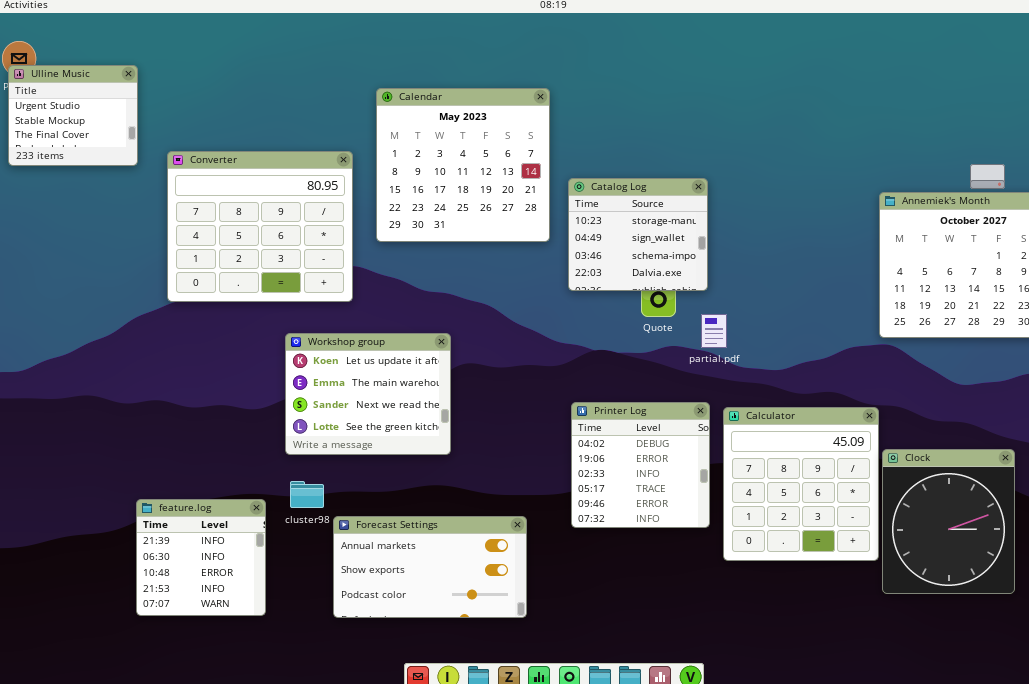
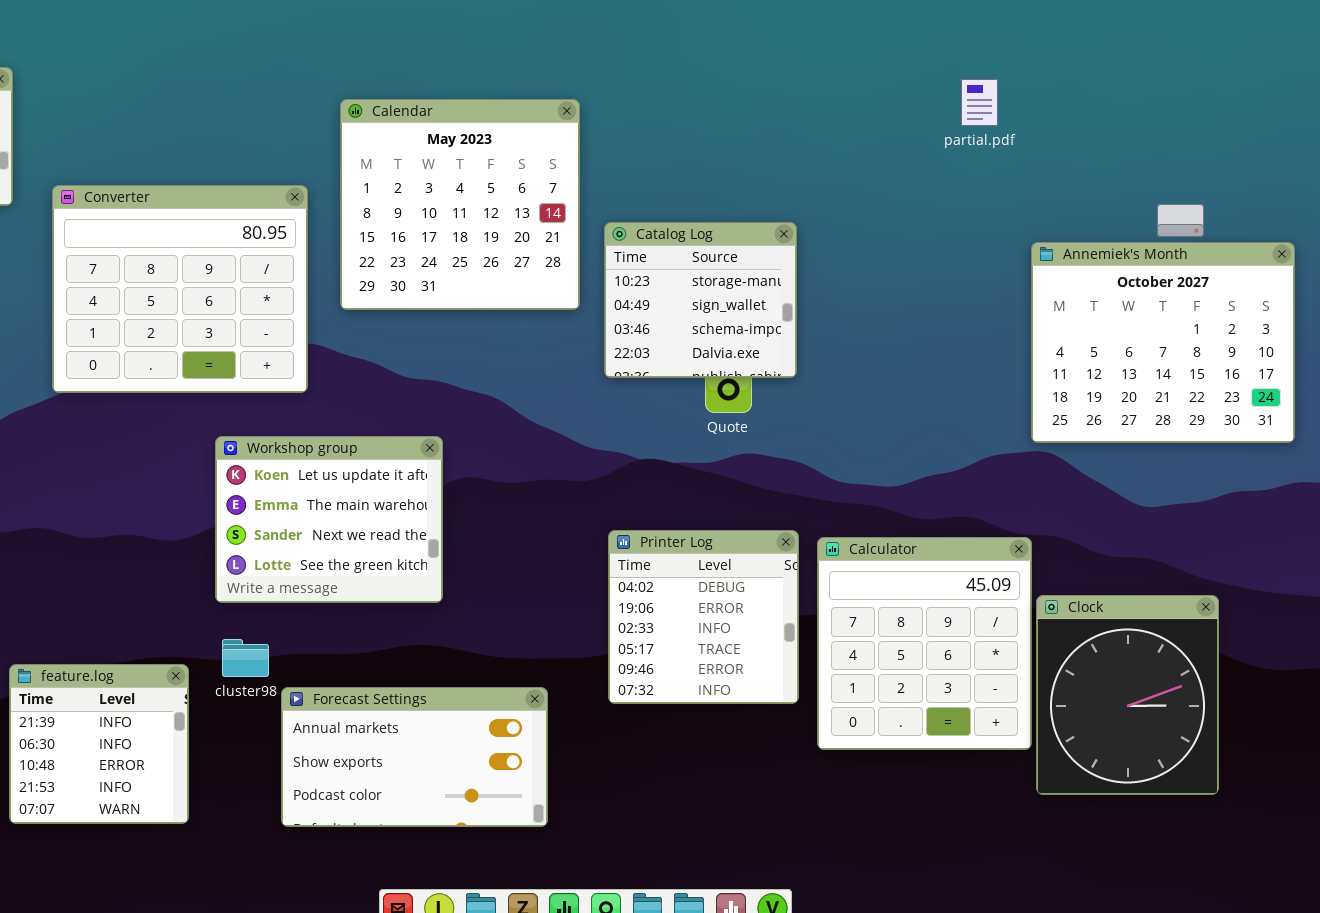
partial.pdf: [701,314,727,348] -> [961,79,998,126], moved

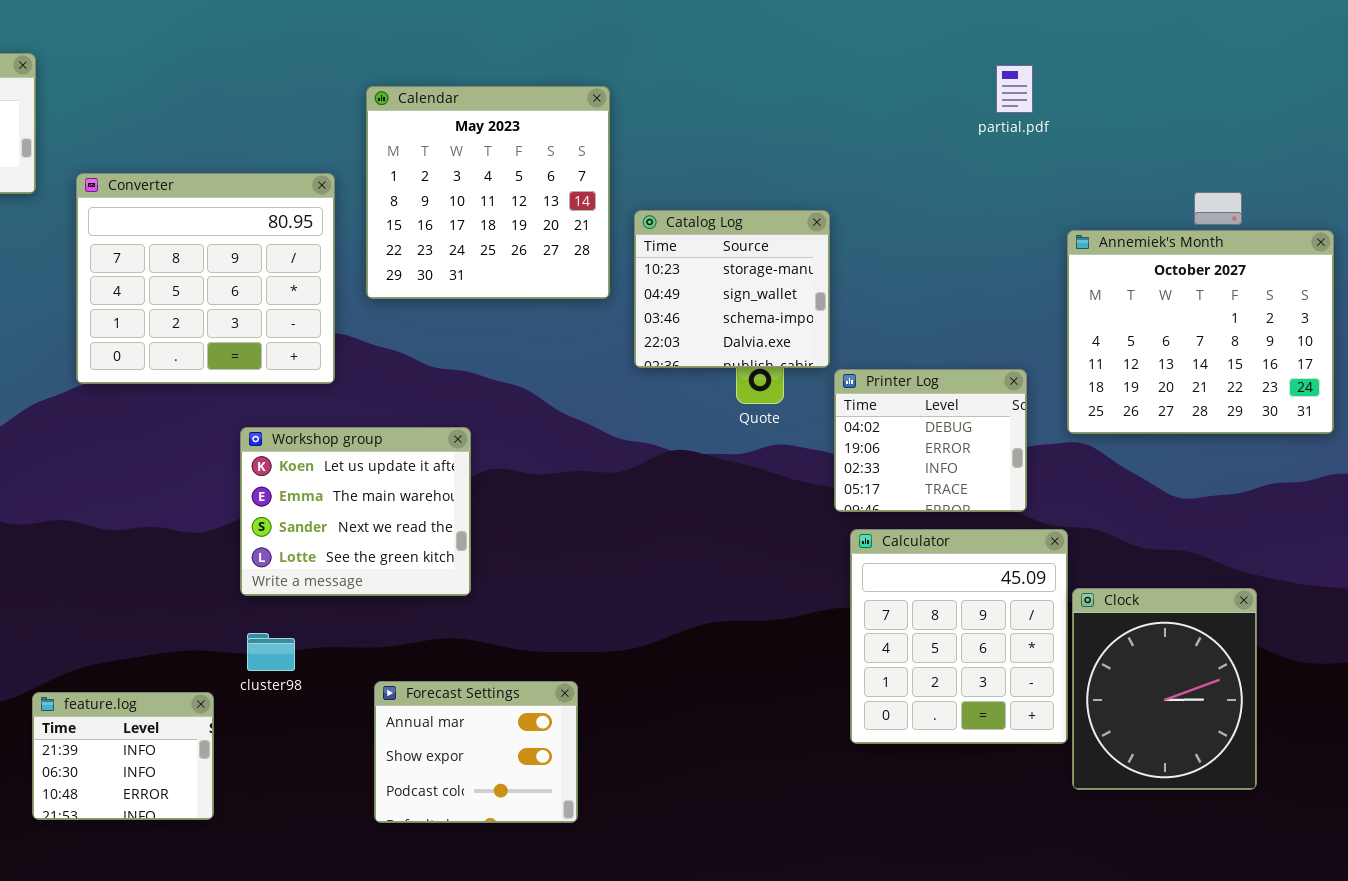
Printer Log: [608,530,799,704] -> [834,369,1027,512], moved, resized
feature.log: [9,664,189,824] -> [32,692,214,820], resized
Forecast Settings: [281,687,548,827] -> [374,681,578,823], resized

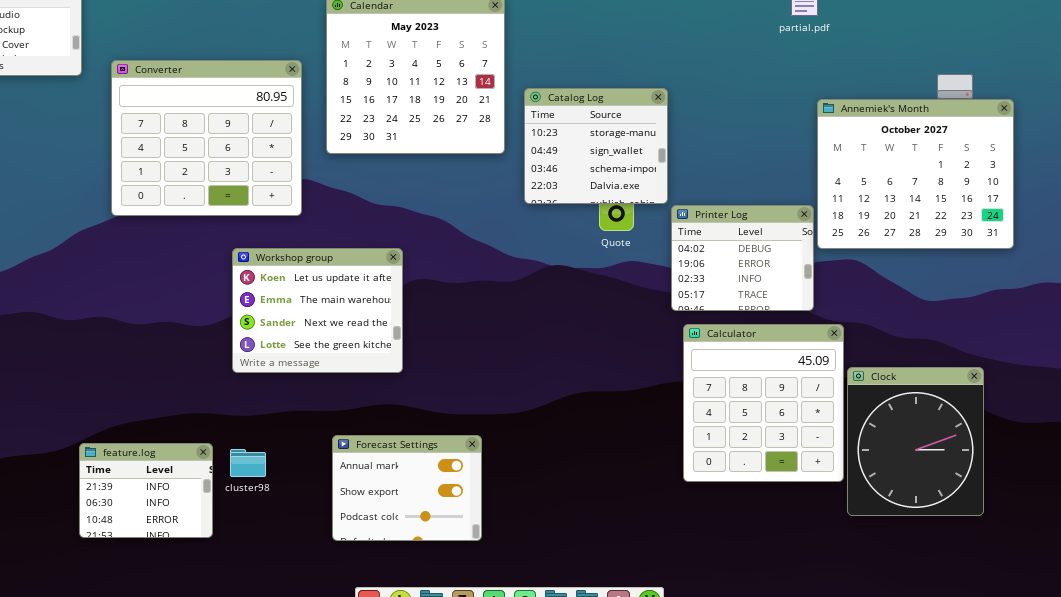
Annemiek's Month: [1067,230,1334,434] -> [817,99,1014,249], moved
cluster98: [247,633,295,671] -> [230,449,266,477], moved

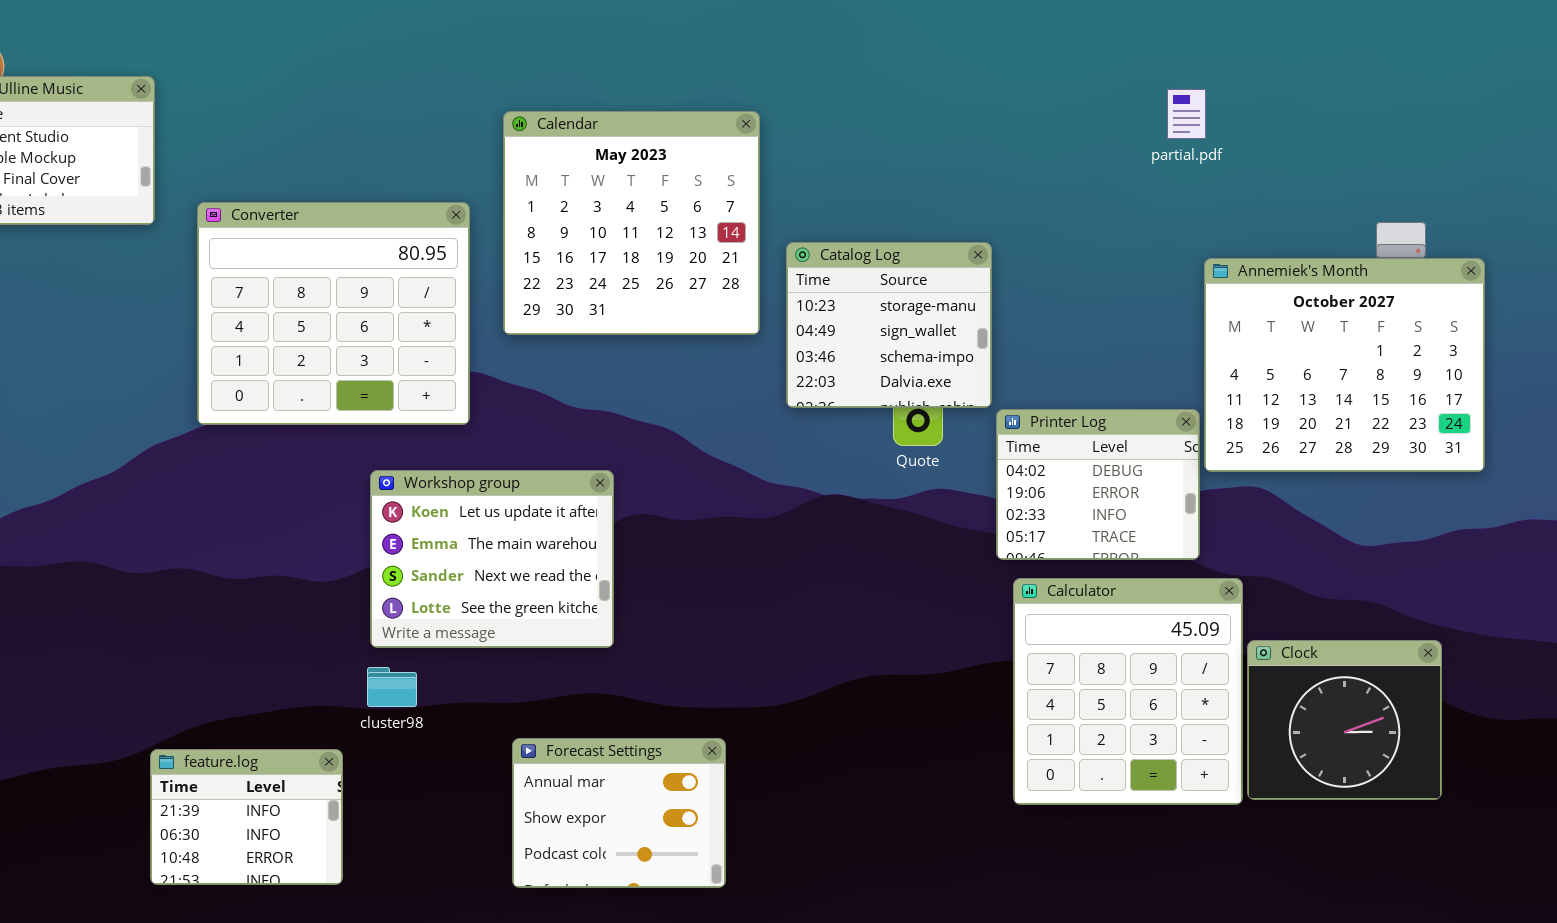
Clock: [847,367,984,516] -> [1247,640,1442,800], resized
cluster98: [230,449,266,477] -> [367,667,417,707], moved

